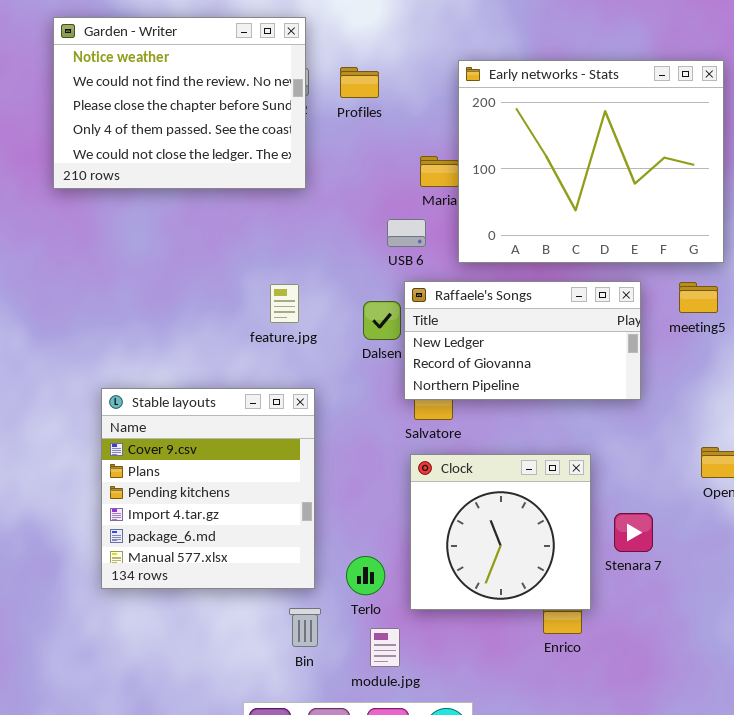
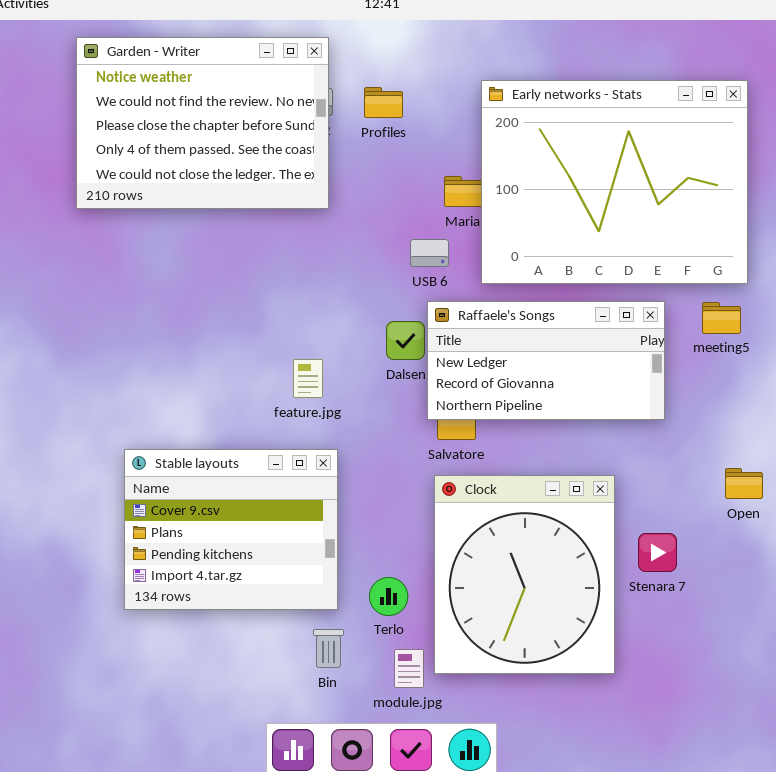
feature.jpg: [270,284,299,323] -> [293,359,323,398], moved
Stable layouts: [101,388,315,589] -> [124,449,338,610], resized
Clock: [410,454,591,610] -> [434,475,615,674], resized

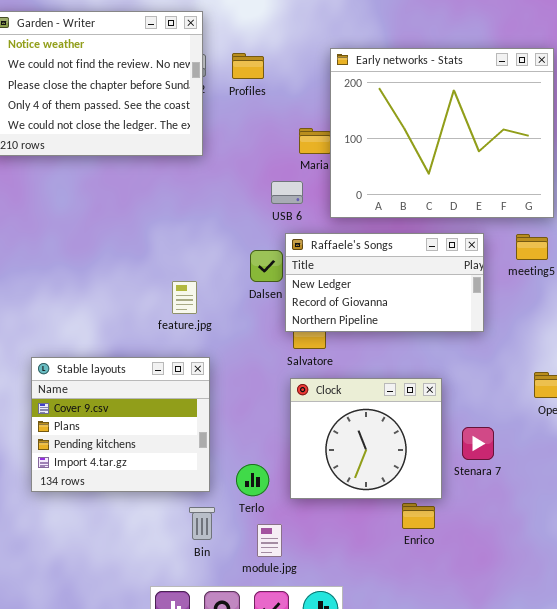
Clock: [434,475,615,674] -> [290,378,442,499], resized

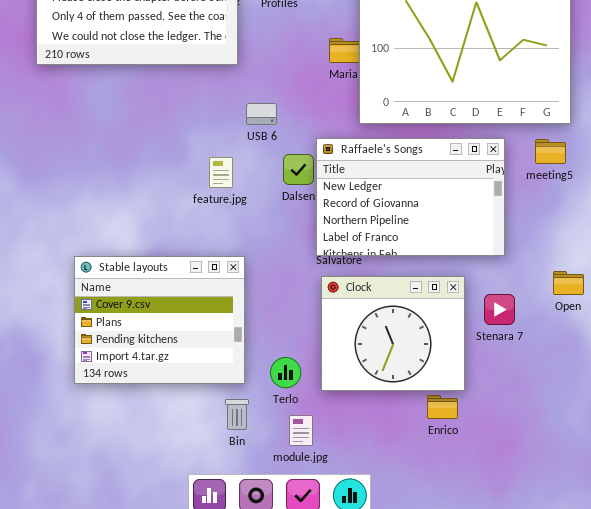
USB 6: [271,181,303,204] -> [246,103,277,125], moved
Raffaele's Songs: [285,233,484,332] -> [316,138,505,256], resized
feature.jpg: [172,281,197,314] -> [209,157,233,188], moved
Stenara 7: [462,427,494,460] -> [484,294,515,325], moved

